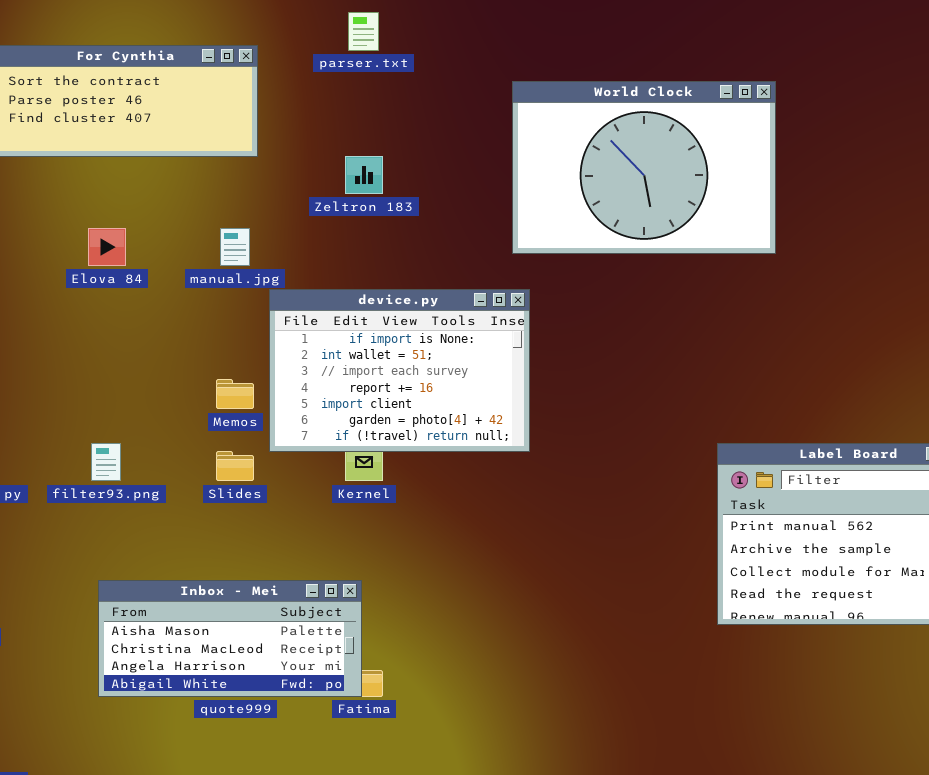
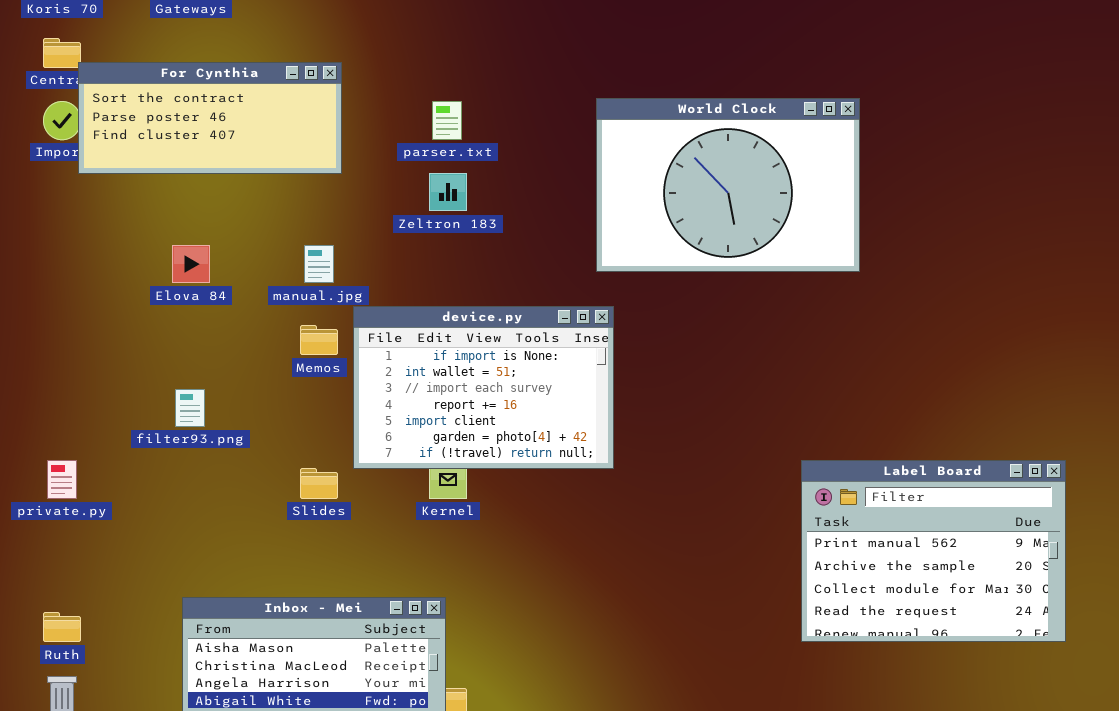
parser.txt: [348,12,379,51] -> [432,101,462,140], moved
Memos: [216,379,254,409] -> [300,325,338,355], moved
filter93.png: [91,443,121,481] -> [175,389,205,427], moved

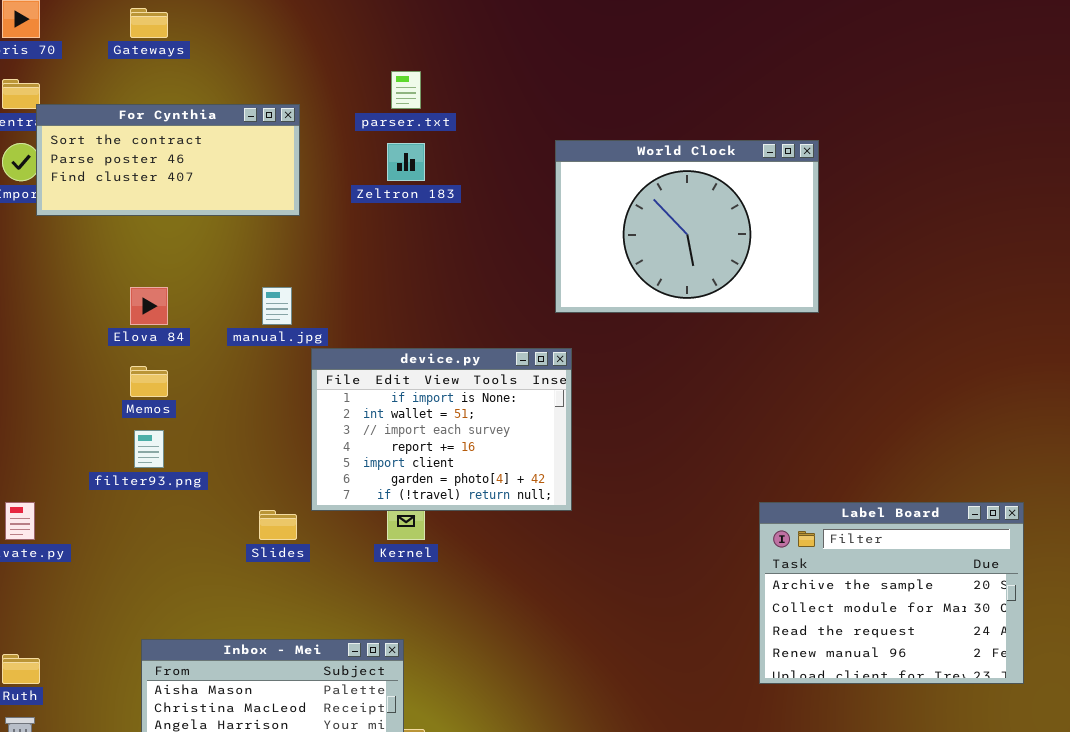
parser.txt: [432,101,462,140] -> [391,71,421,109], moved
Zeltron 183: [429,173,467,211] -> [387,143,425,181], moved
Memos: [300,325,338,355] -> [130,366,168,397], moved
Label Board: [801,460,1066,642] -> [759,502,1024,684], scrolled down 1 row

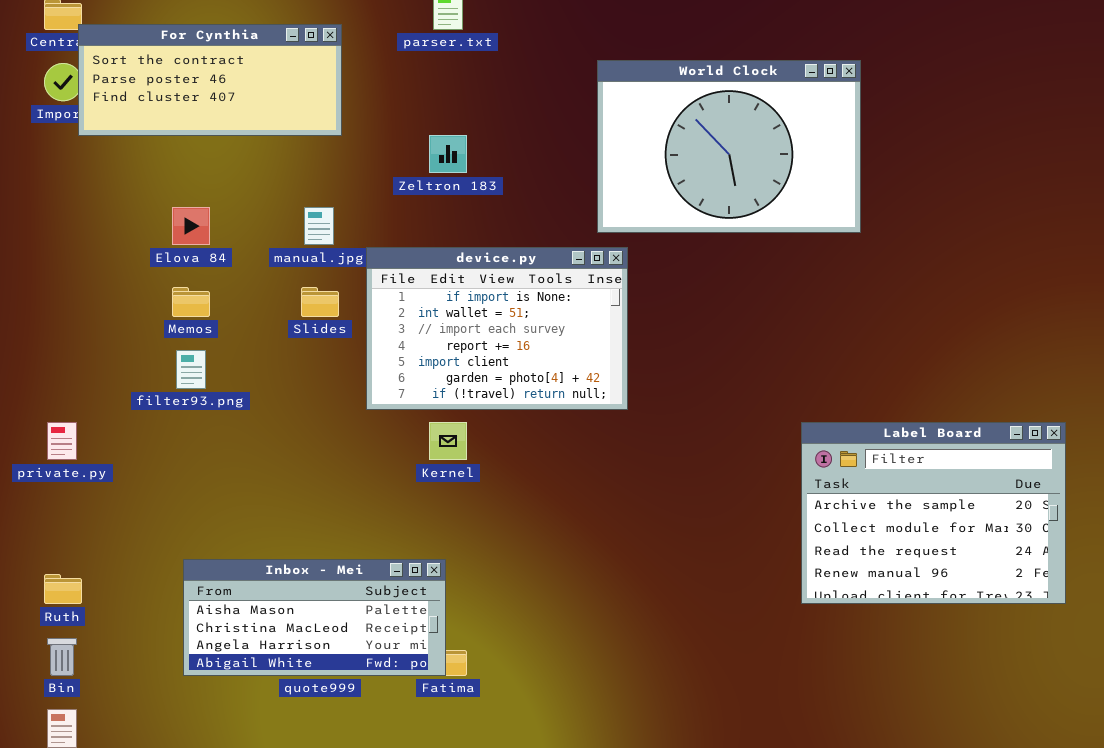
Zeltron 183: [387,143,425,181] -> [429,135,467,173], moved
device.py: [311,348,572,511] -> [366,247,628,410], moved
Slides: [259,510,297,540] -> [301,287,339,317], moved

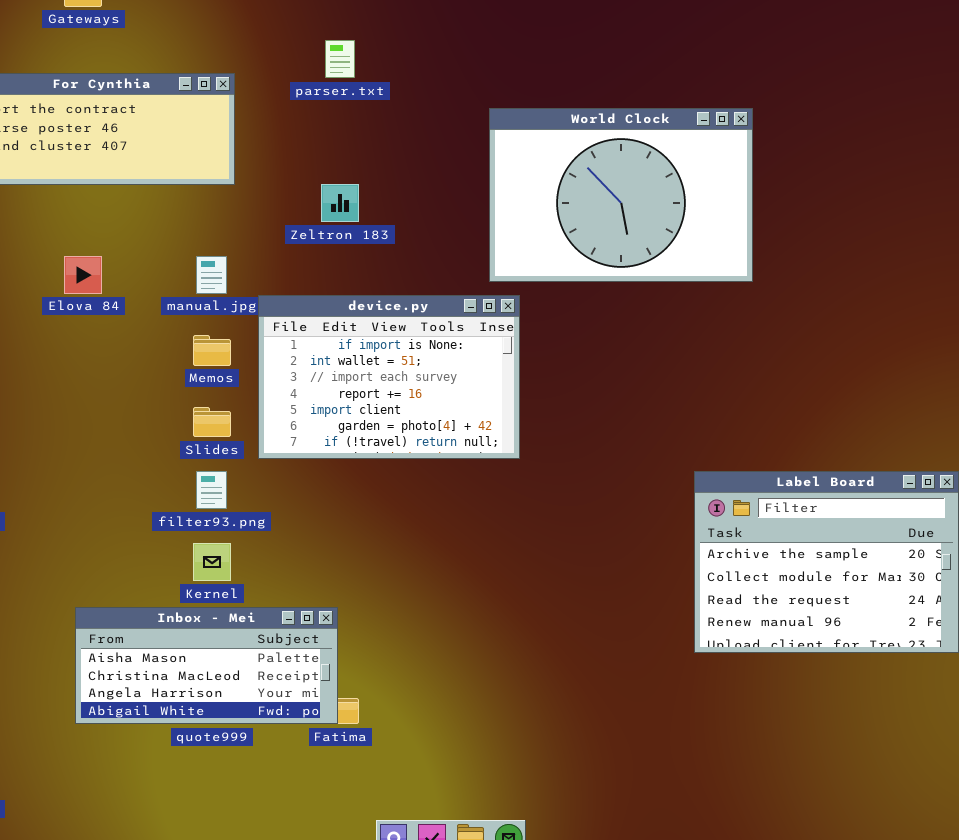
Memos: [172,287,210,317] -> [193,335,231,366], moved
Slides: [301,287,339,317] -> [193,407,231,437], moved
filter93.png: [176,350,206,389] -> [196,471,227,509], moved
Kernel: [429,422,467,460] -> [193,543,231,581], moved

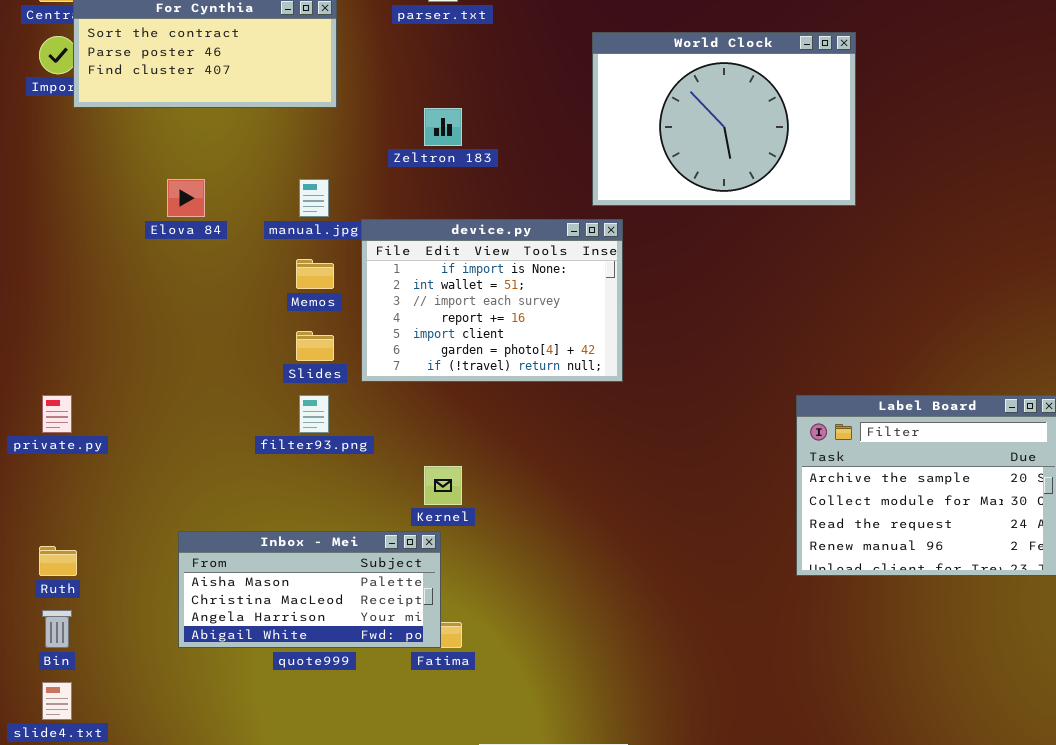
Kernel: [193,543,231,581] -> [424,466,462,505], moved

